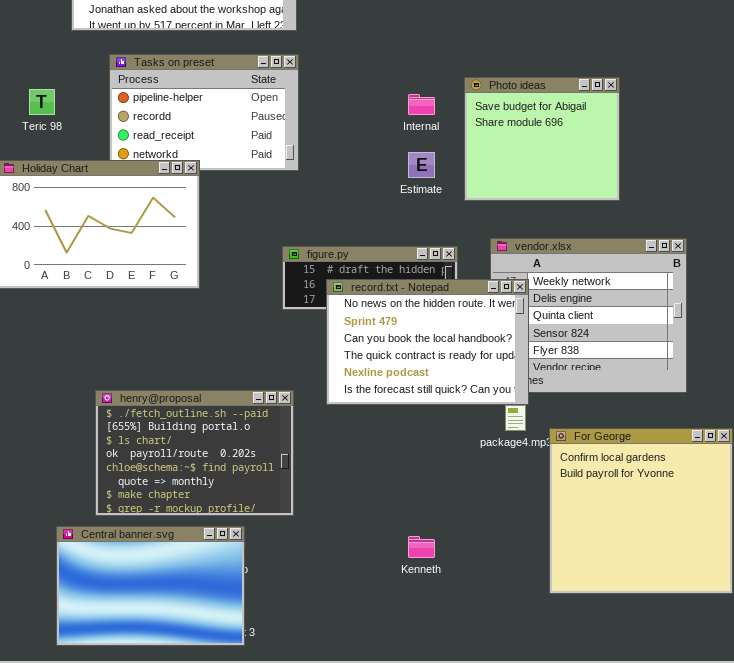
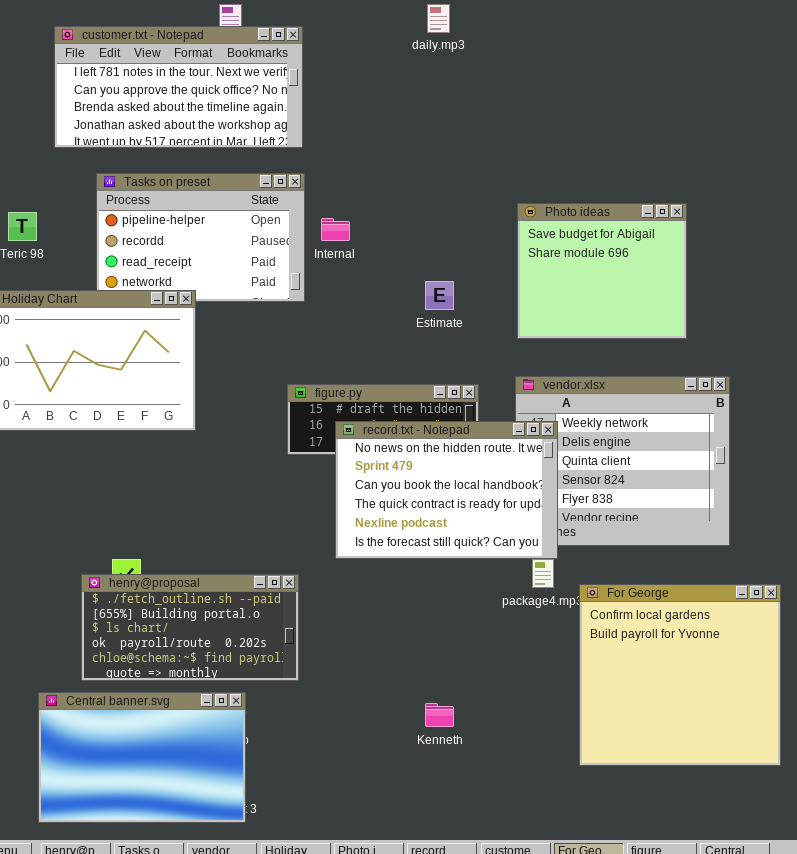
Photo ideas: [464,77,620,201] -> [517,203,687,339], moved
Internal: [408,94,435,115] -> [321,218,350,241], moved
henry@proposal: [95,390,294,516] -> [81,574,299,681], resized

